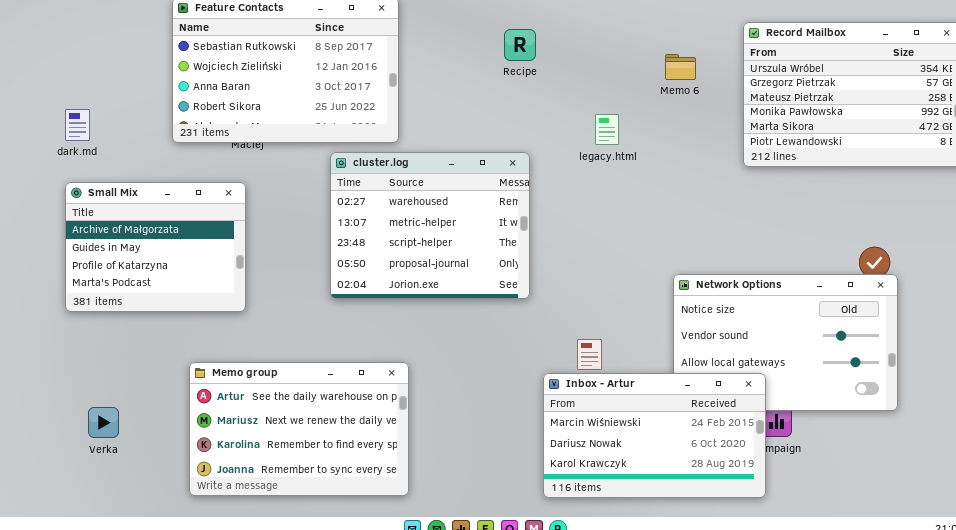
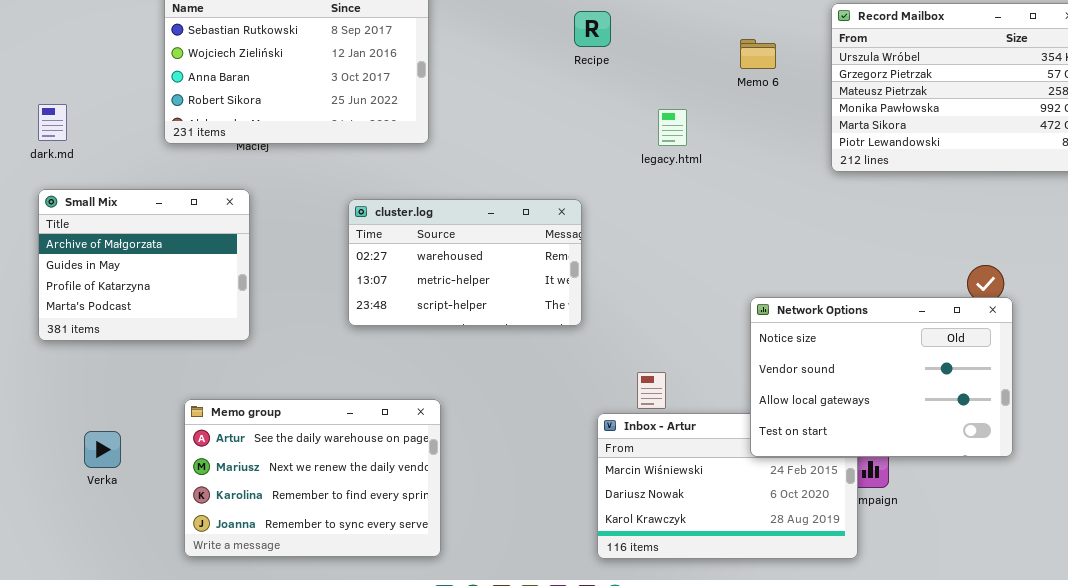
Recipe: [504,29,536,61] -> [574,11,611,47], moved
cluster.log: [330,152,530,299] -> [348,199,582,326], resized
Network Options: [673,274,898,411] -> [750,297,1013,457], raised
Verka: [88,407,119,438] -> [84,431,121,468], moved

